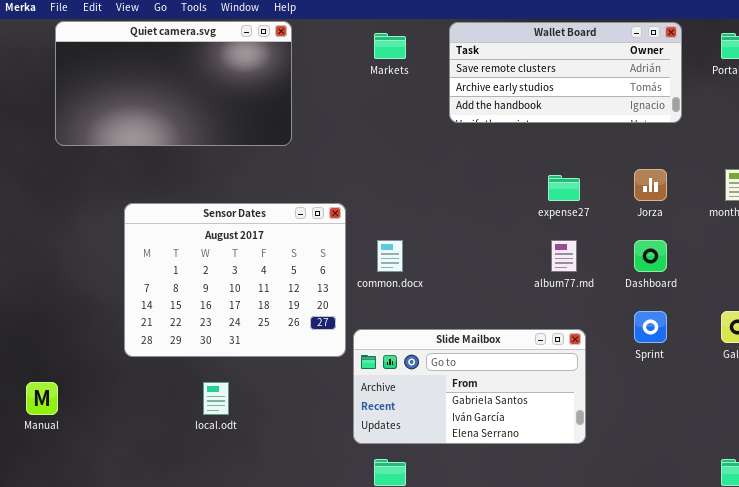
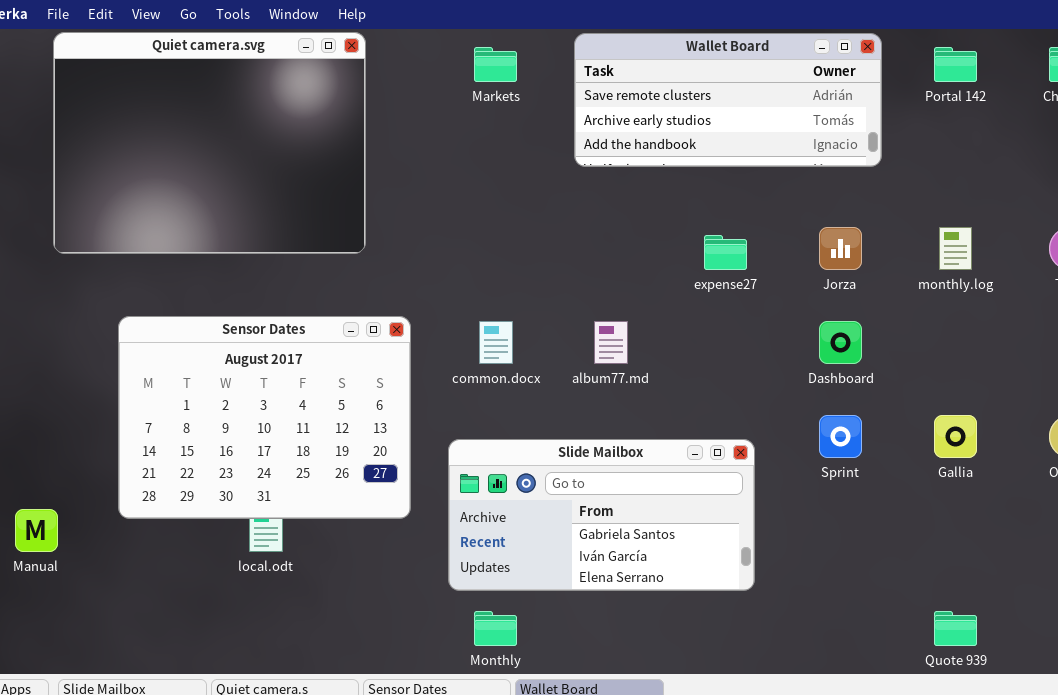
Quiet camera.svg: [55,21,292,146] -> [53,32,366,254], resized
Sensor Dates: [124,203,346,357] -> [118,316,411,519], moved
album77.md: [551,240,577,272] -> [594,321,628,364], moved

